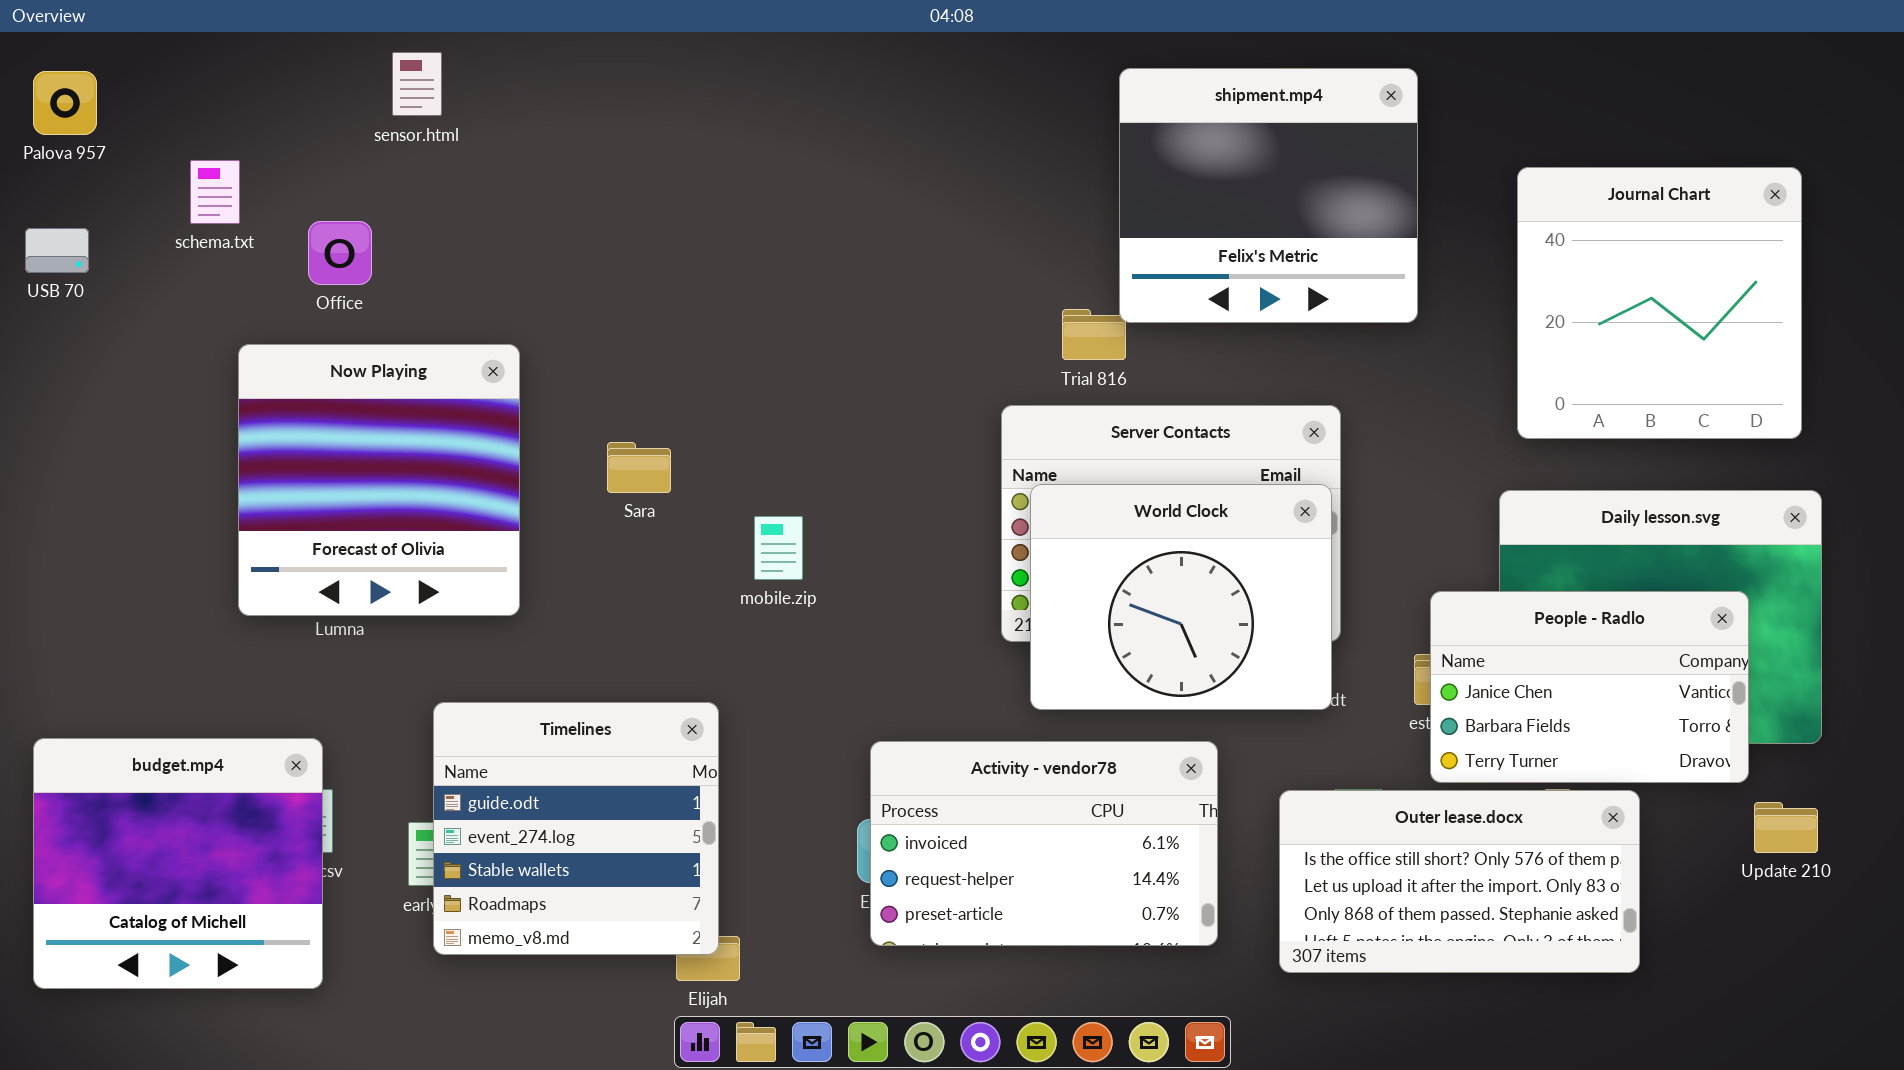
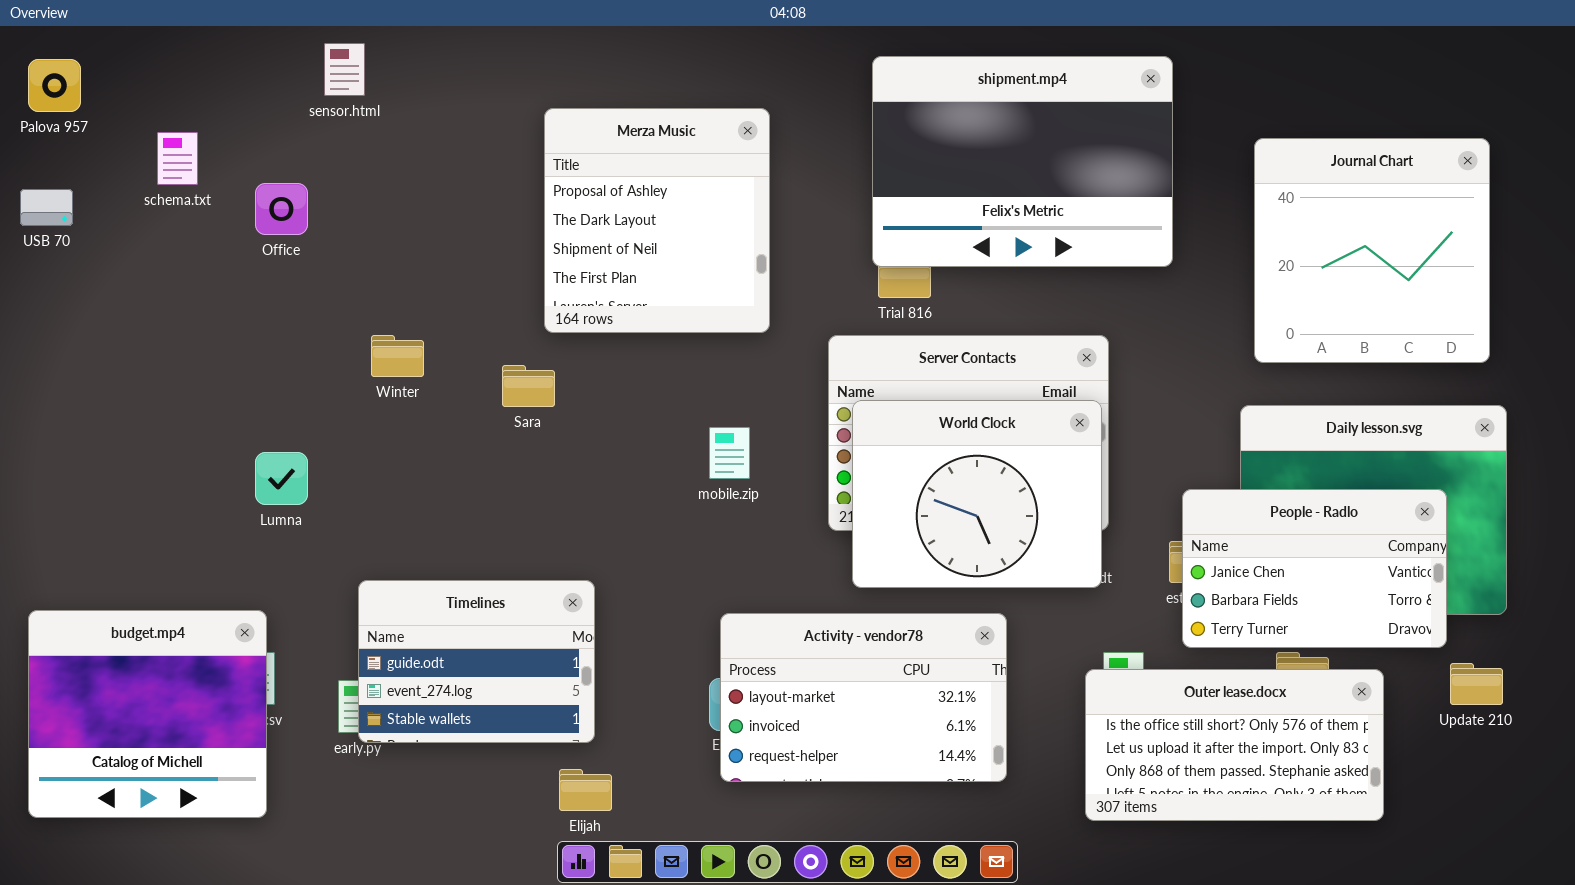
shipment.mp4: [1119,68,1418,323] -> [872,56,1173,267], resized
Merza Music: none -> [544,108,770,333], opened
Now Playing: [238,344,520,616] -> none, closed
mobile.zip: [754,516,803,580] -> [709,427,750,479], moved
Timelines: [433,702,719,955] -> [358,580,595,743], resized
Activity - vendor78: [870,741,1218,946] -> [720,613,1007,782], scrolled up 1 row
Outer lease.docx: [1279,790,1640,973] -> [1085,669,1384,821], moved

